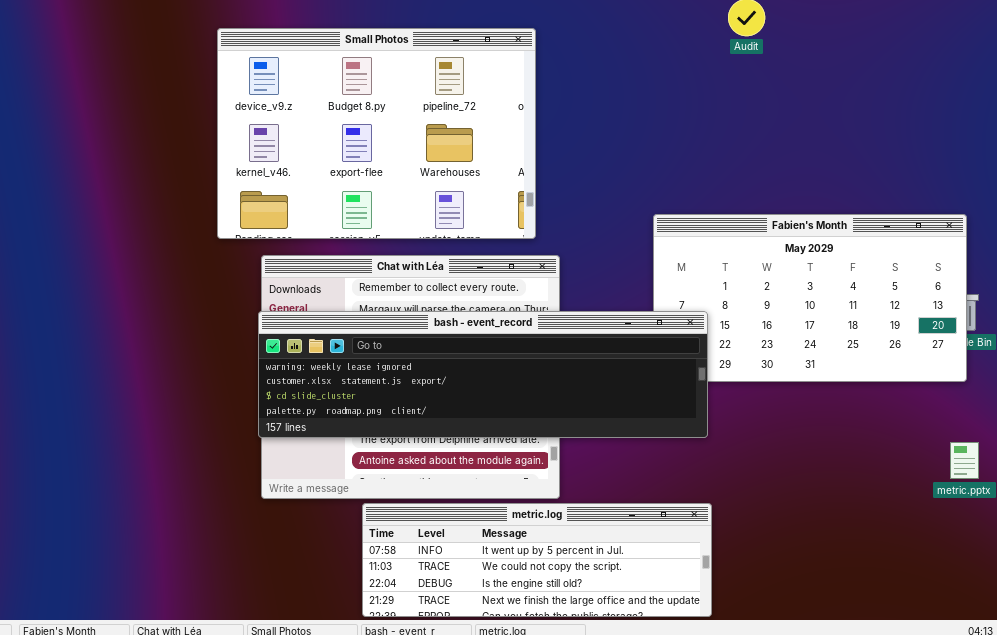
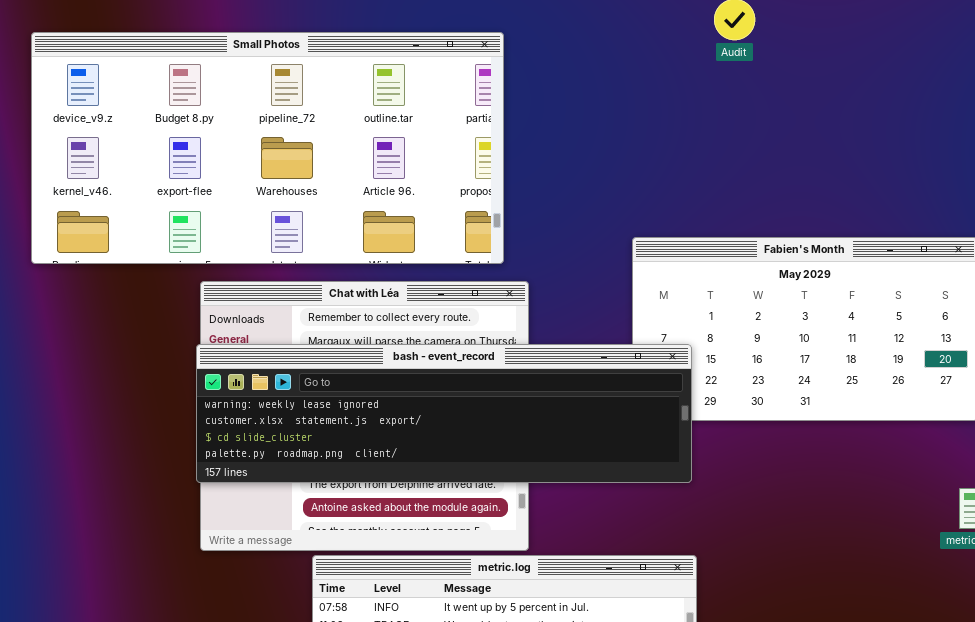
Small Photos: [217,28,536,239] -> [31,32,504,264], resized

